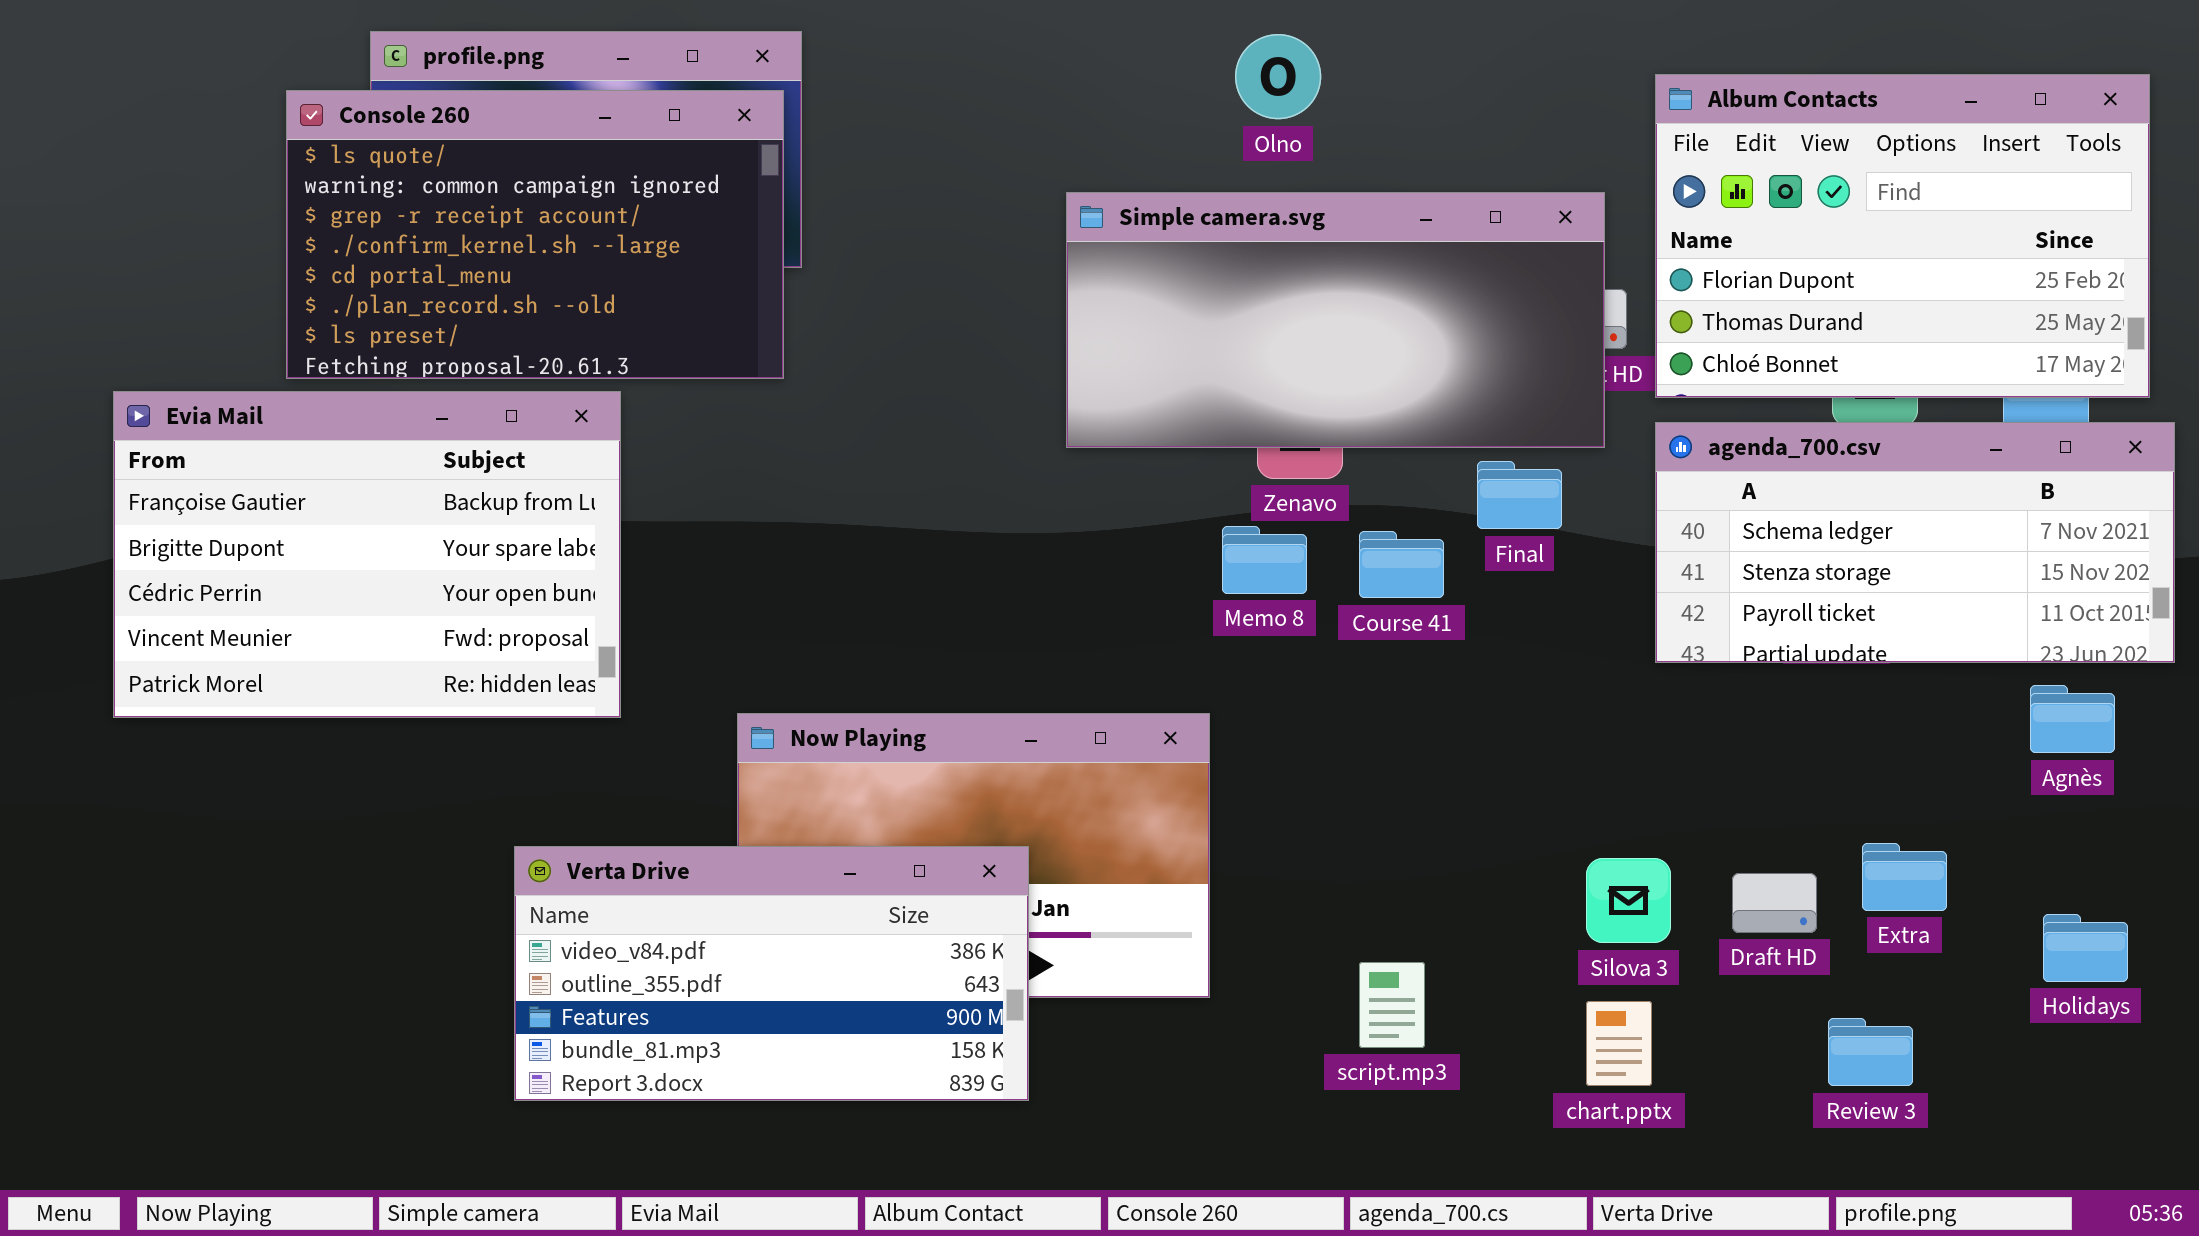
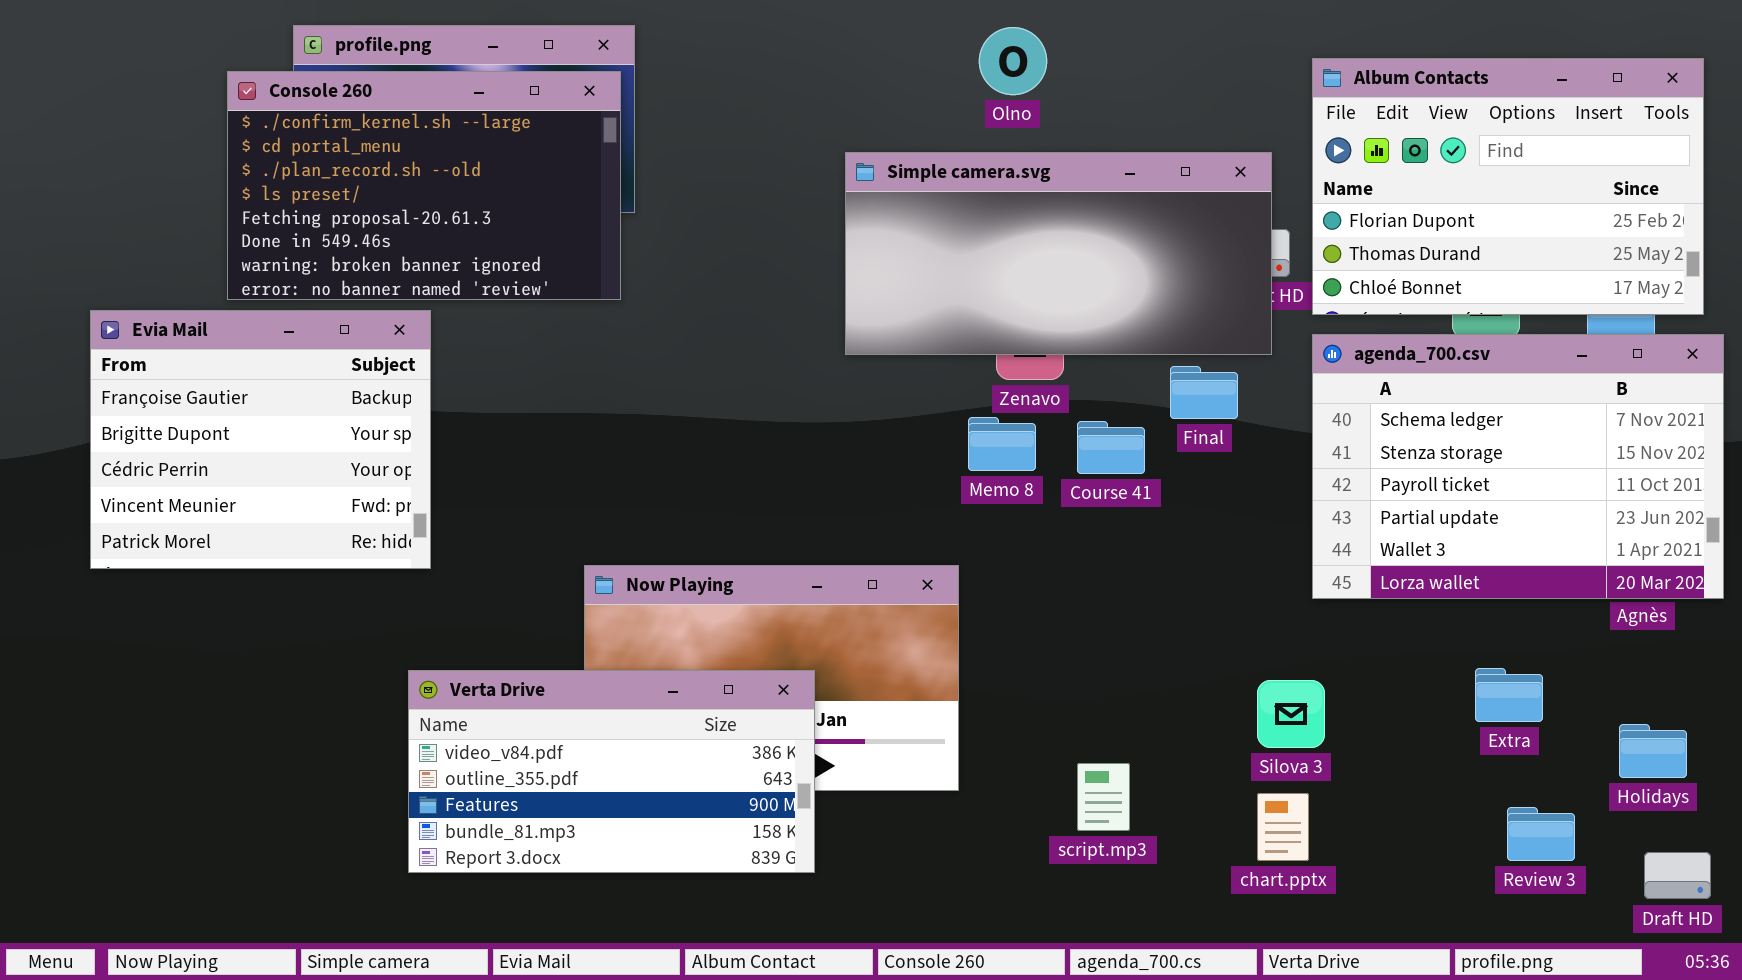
Console 260: [286,90,784,379] -> [227,71,621,300], scrolled down 3 rows
Evia Mail: [113,391,621,718] -> [90,310,431,569], resized
agenda_700.csv: [1655,422,2175,663] -> [1312,334,1724,599], resized
Draft HD: [1732,873,1817,933] -> [1644,852,1711,899], moved
Review 3: [1828,1018,1913,1086] -> [1507,807,1575,861], moved

